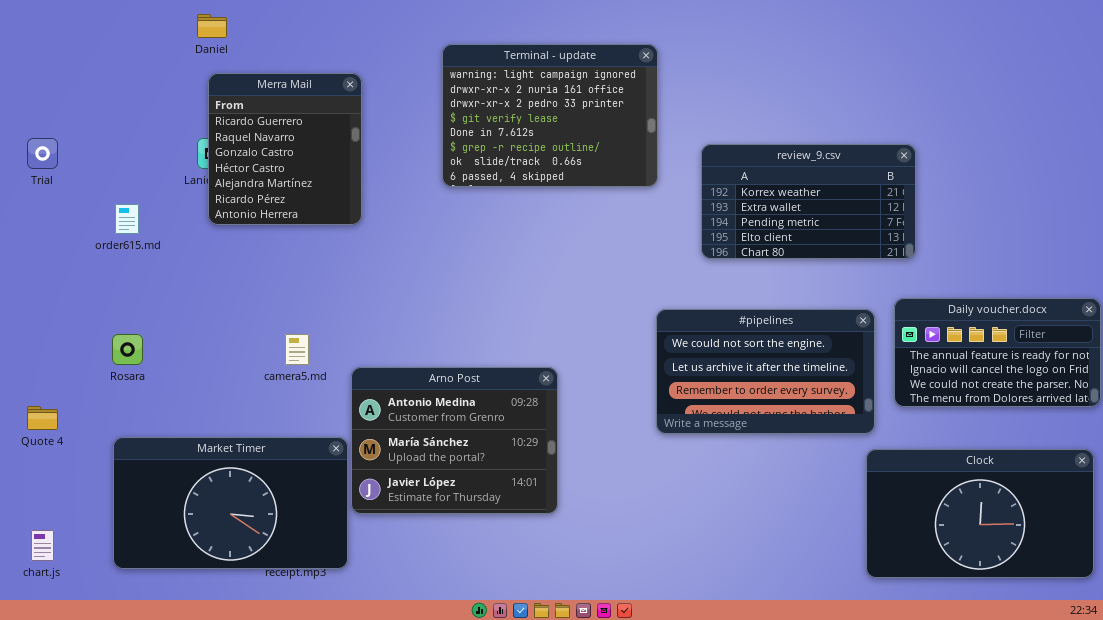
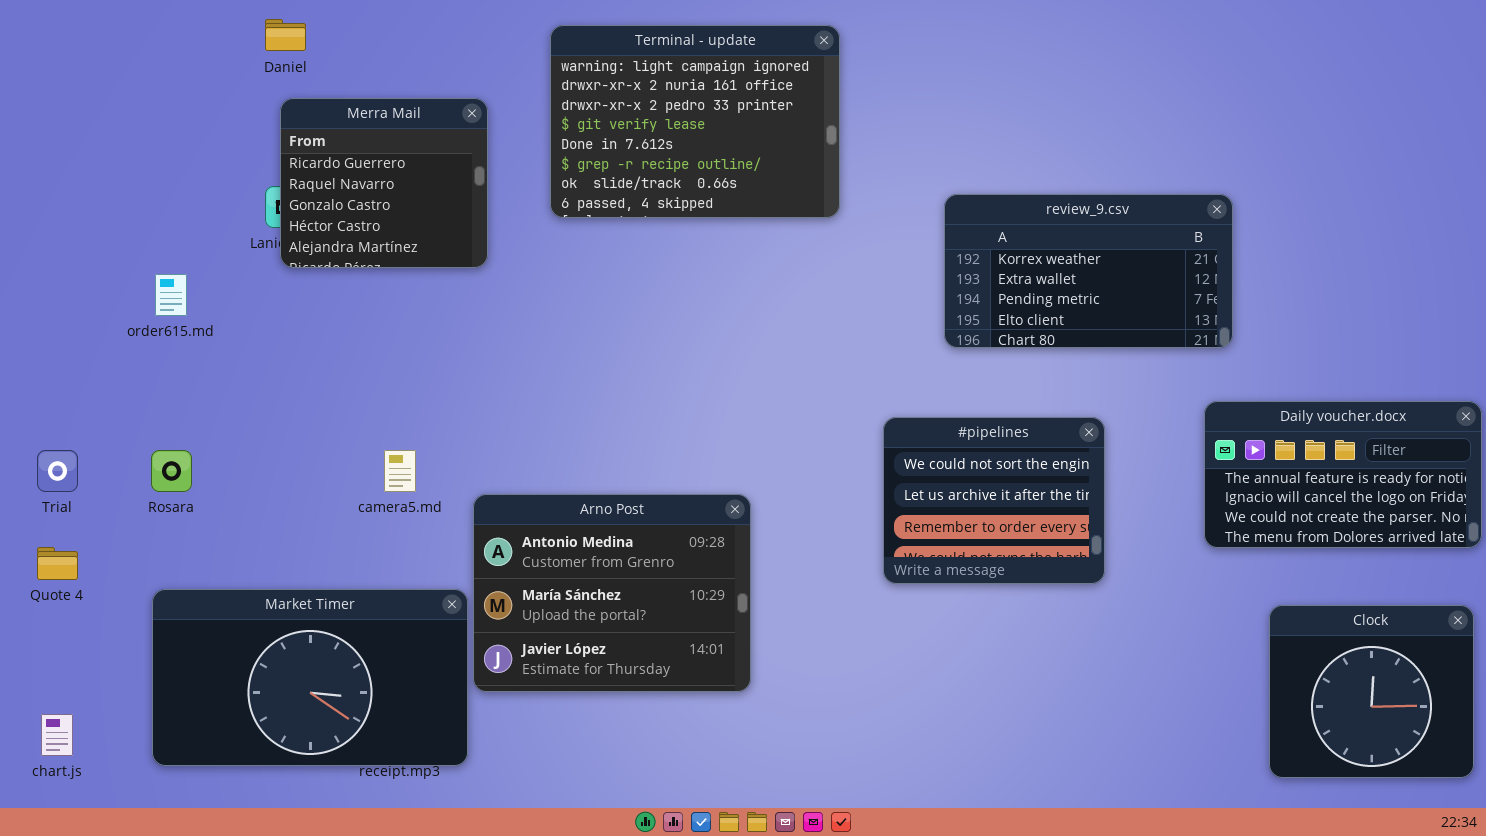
Terminal - update: [442,44,658,187] -> [550,25,840,218], moved
Merra Mail: [208,73,362,225] -> [280,98,488,268], resized
Trial: [27,138,58,169] -> [37,450,78,492], moved
#pipelines: [656,309,875,434] -> [883,417,1105,584], resized
Clock: [866,449,1094,578] -> [1269,605,1474,778], resized

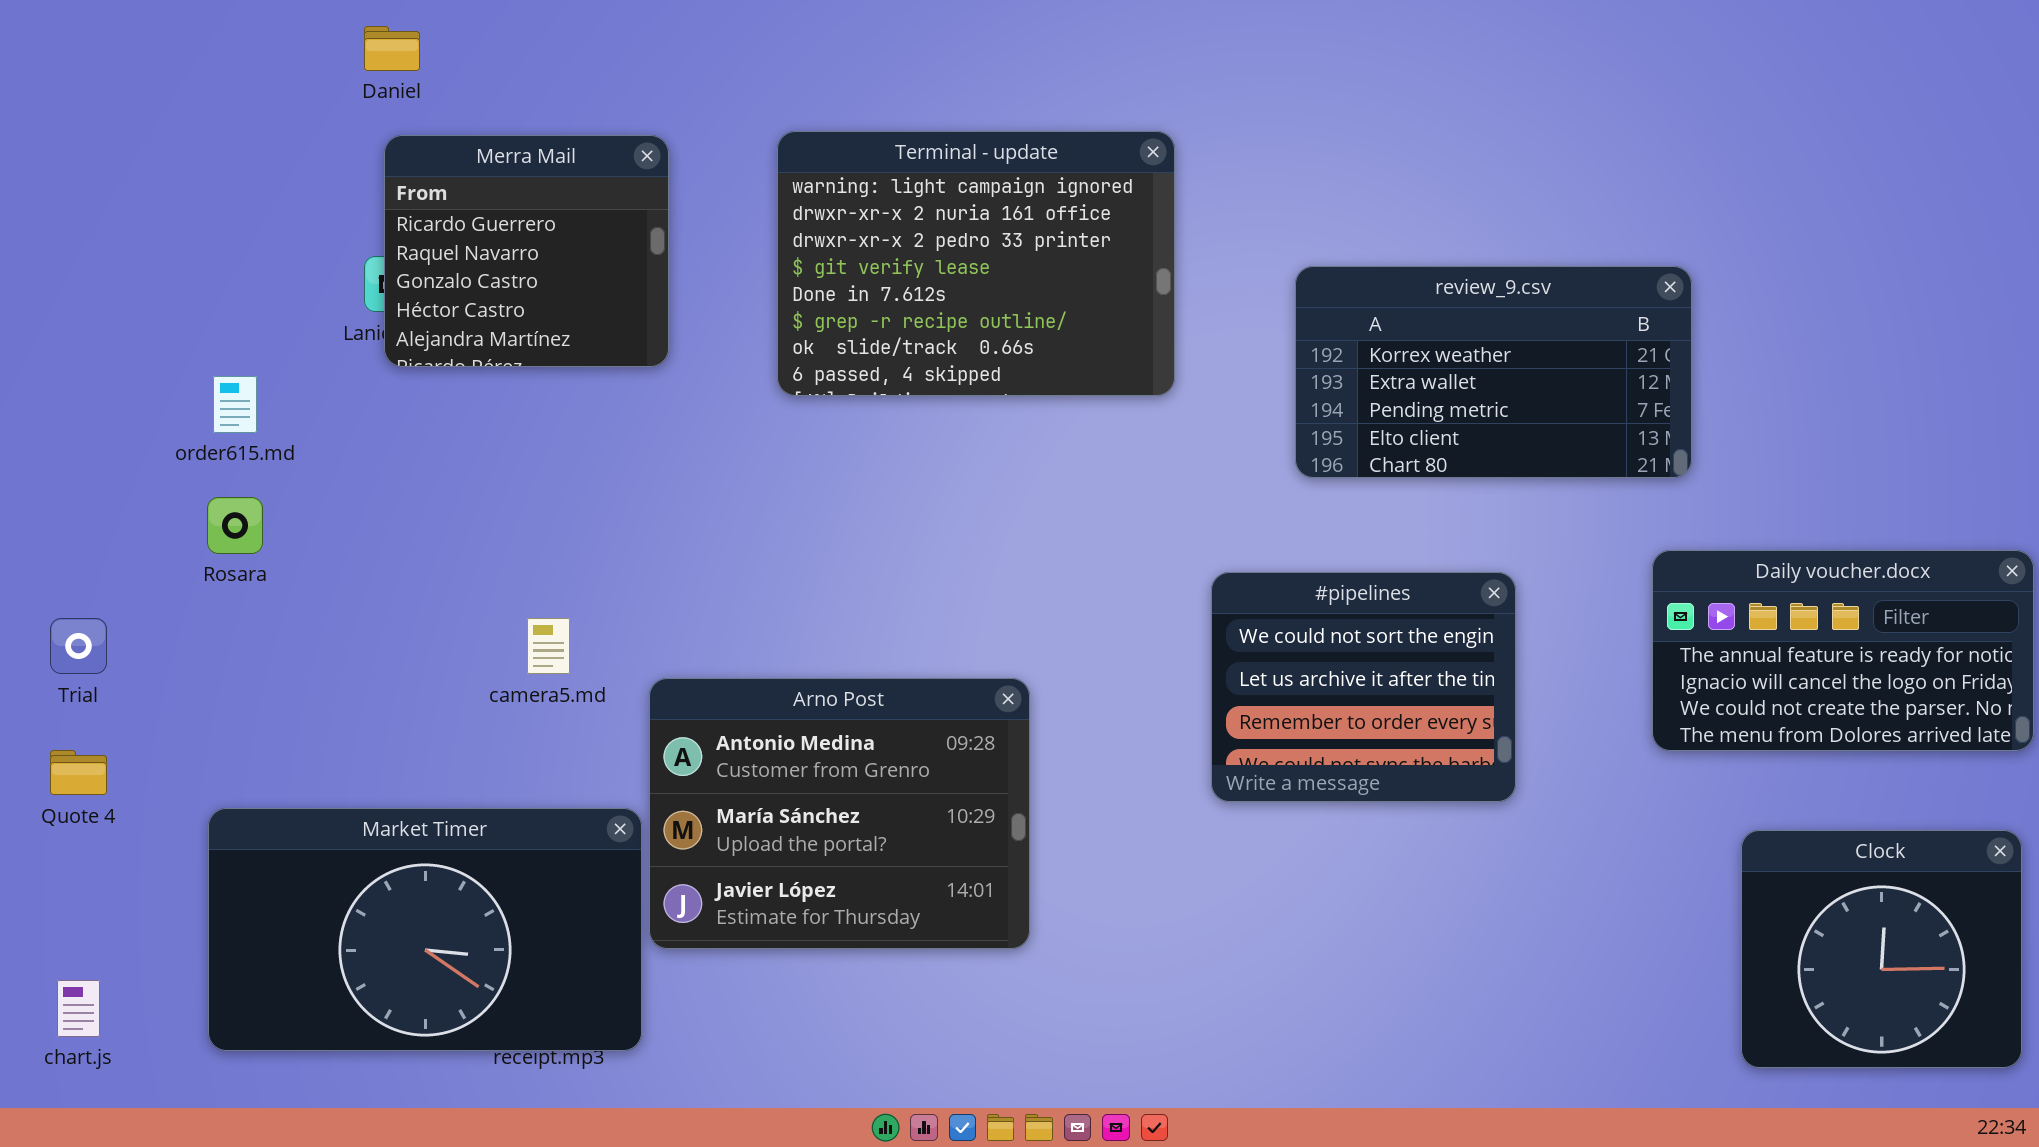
Terminal - update: [550,25,840,218] -> [777,131,1175,396], moved
Rosara: [151,450,192,492] -> [207,497,263,554], moved

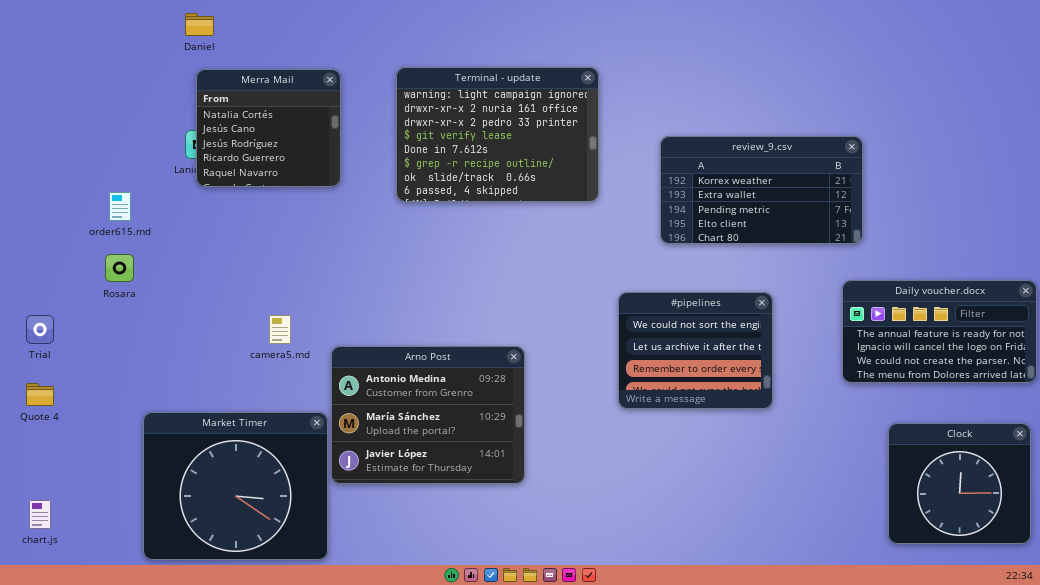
Merra Mail: [384,135,669,367] -> [196,69,341,187], scrolled up 3 rows
Market Timer: [208,808,642,1051] -> [143,412,328,560], resized

